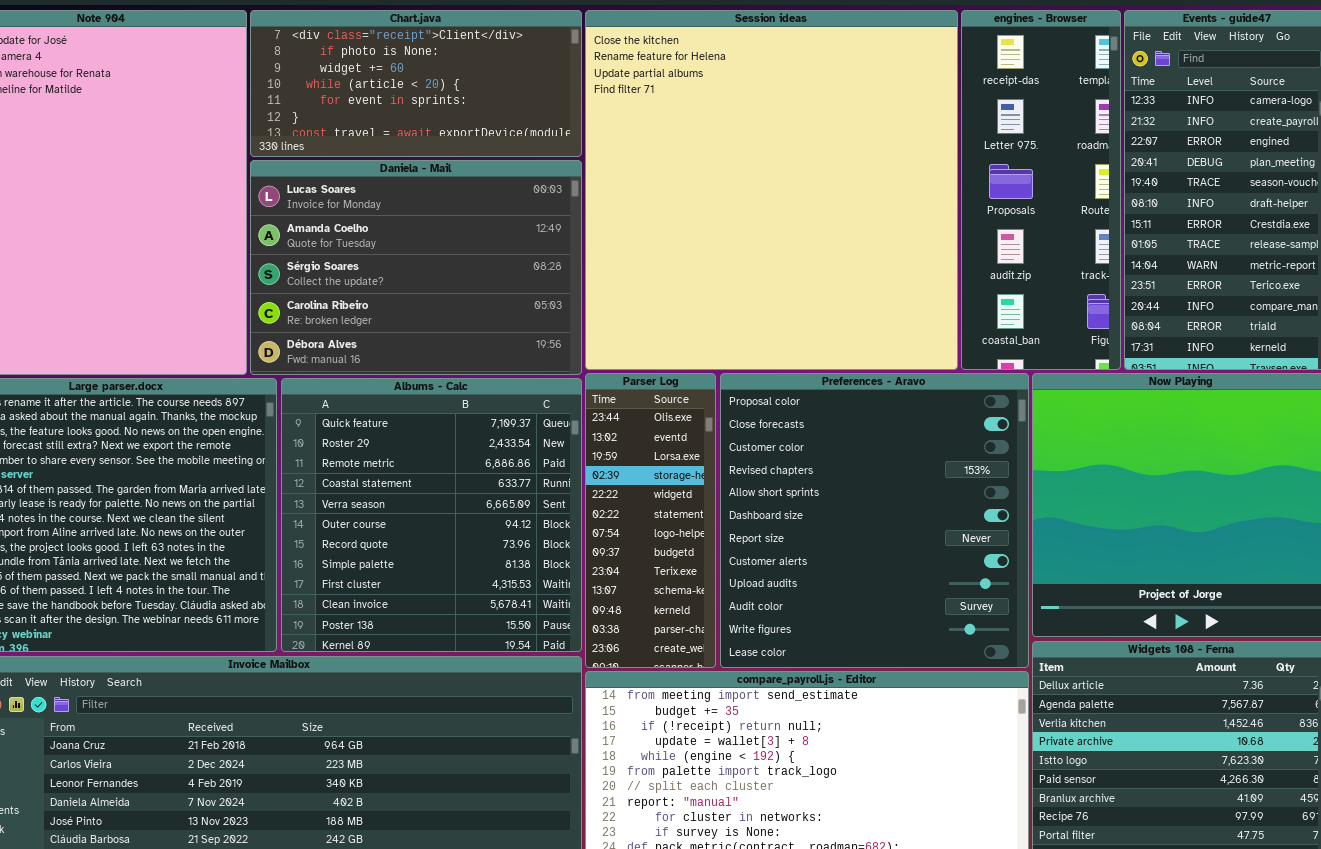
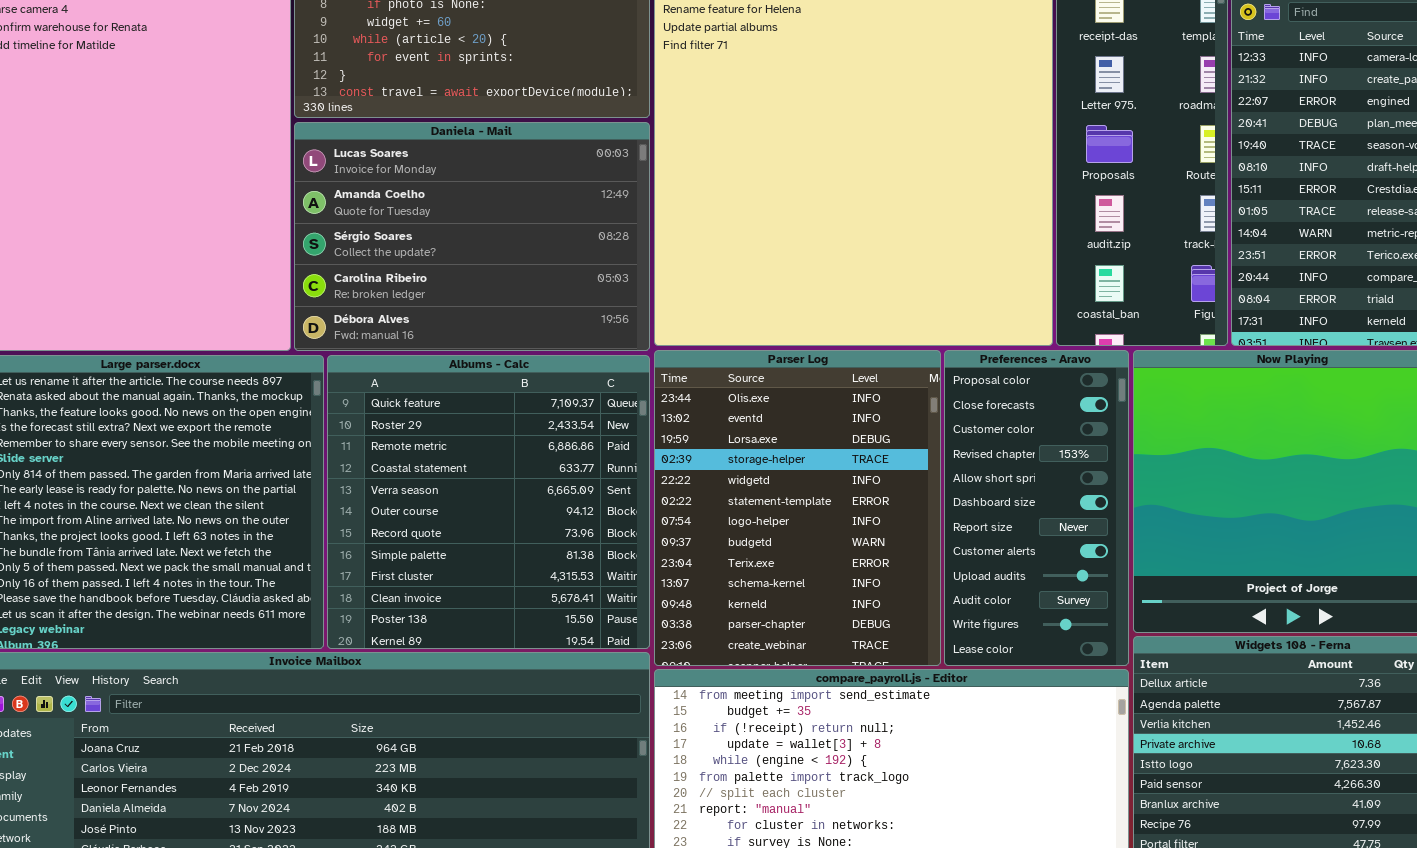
Parser Log: [585,373,716,668] -> [654,350,941,666], resized
Preferences - Aravo: [720,373,1029,668] -> [944,350,1129,666], resized

